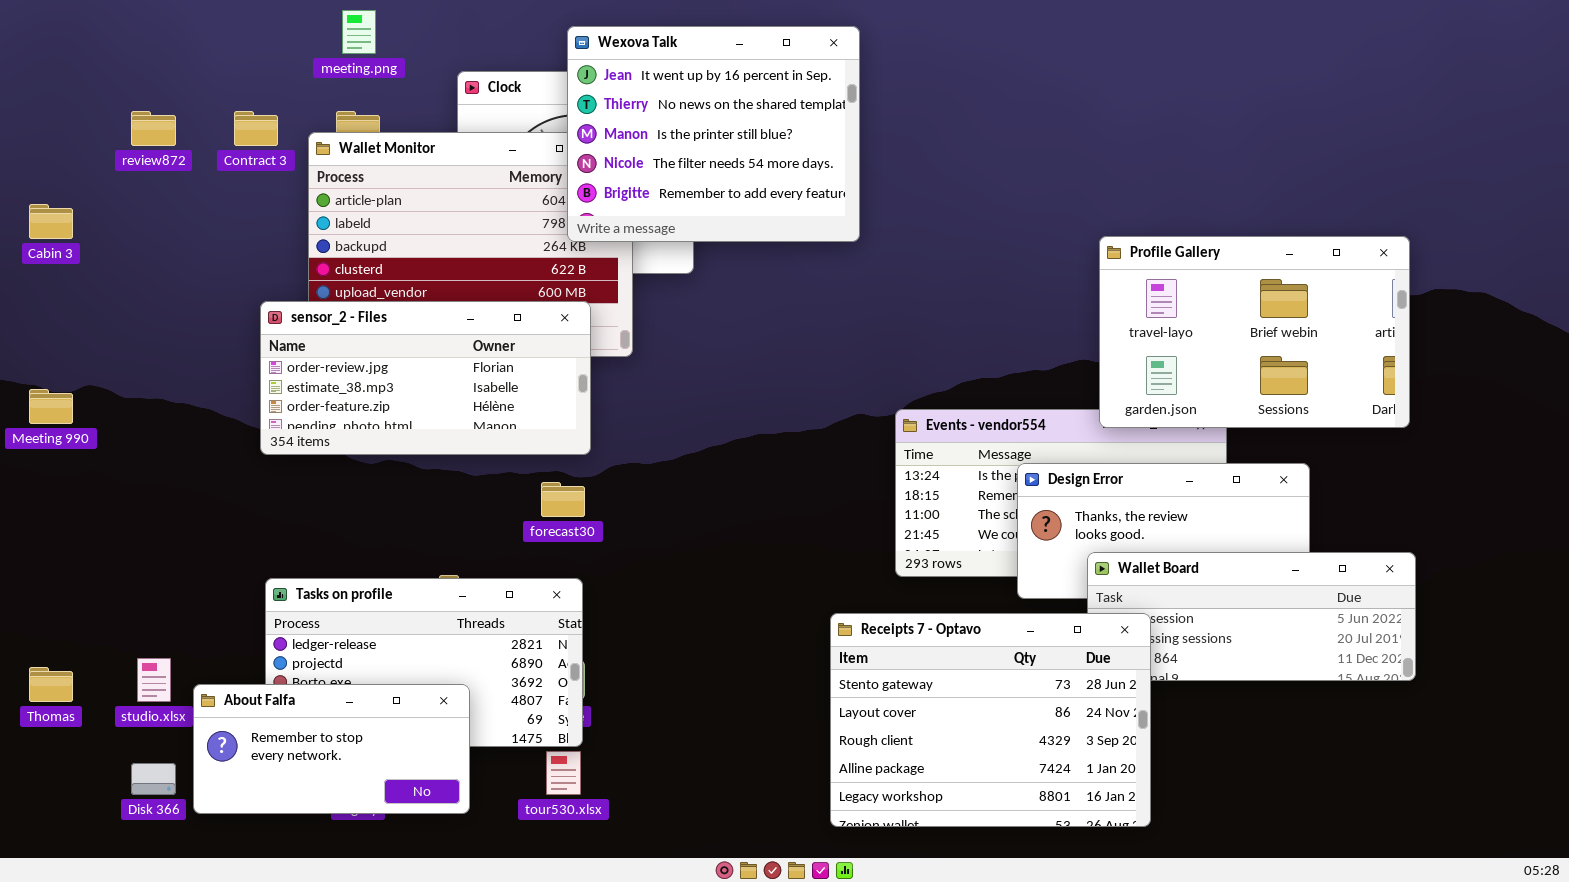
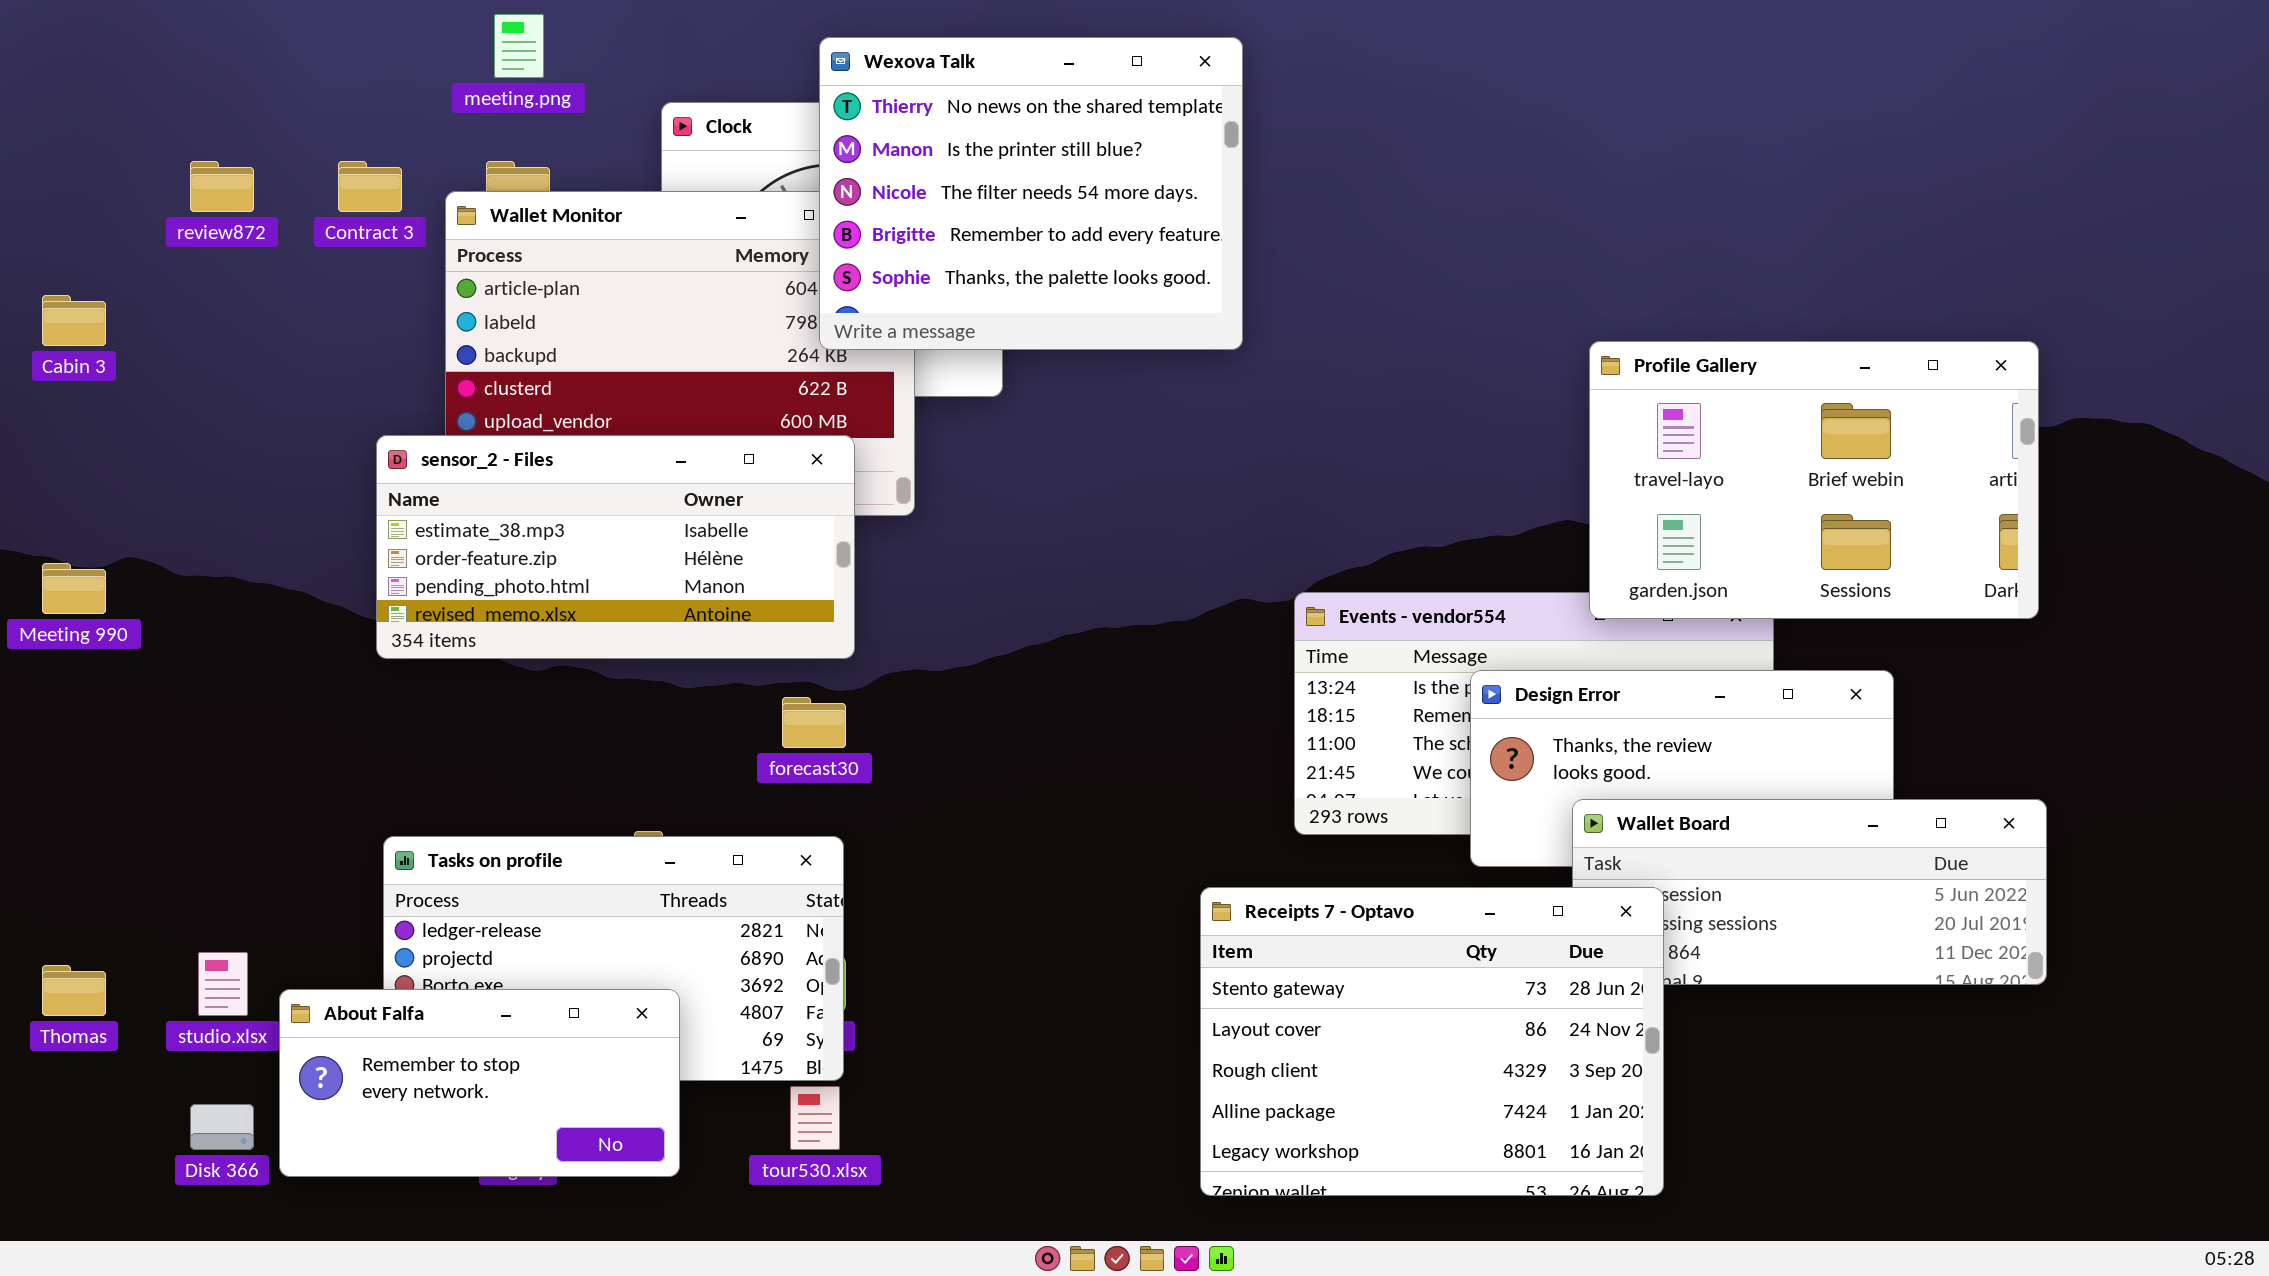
Wexova Talk: [567,26,860,242] -> [819,37,1243,350], scrolled down 1 row
sensor_2 - Files: [260,301,591,455] -> [376,435,855,659], scrolled down 1 row

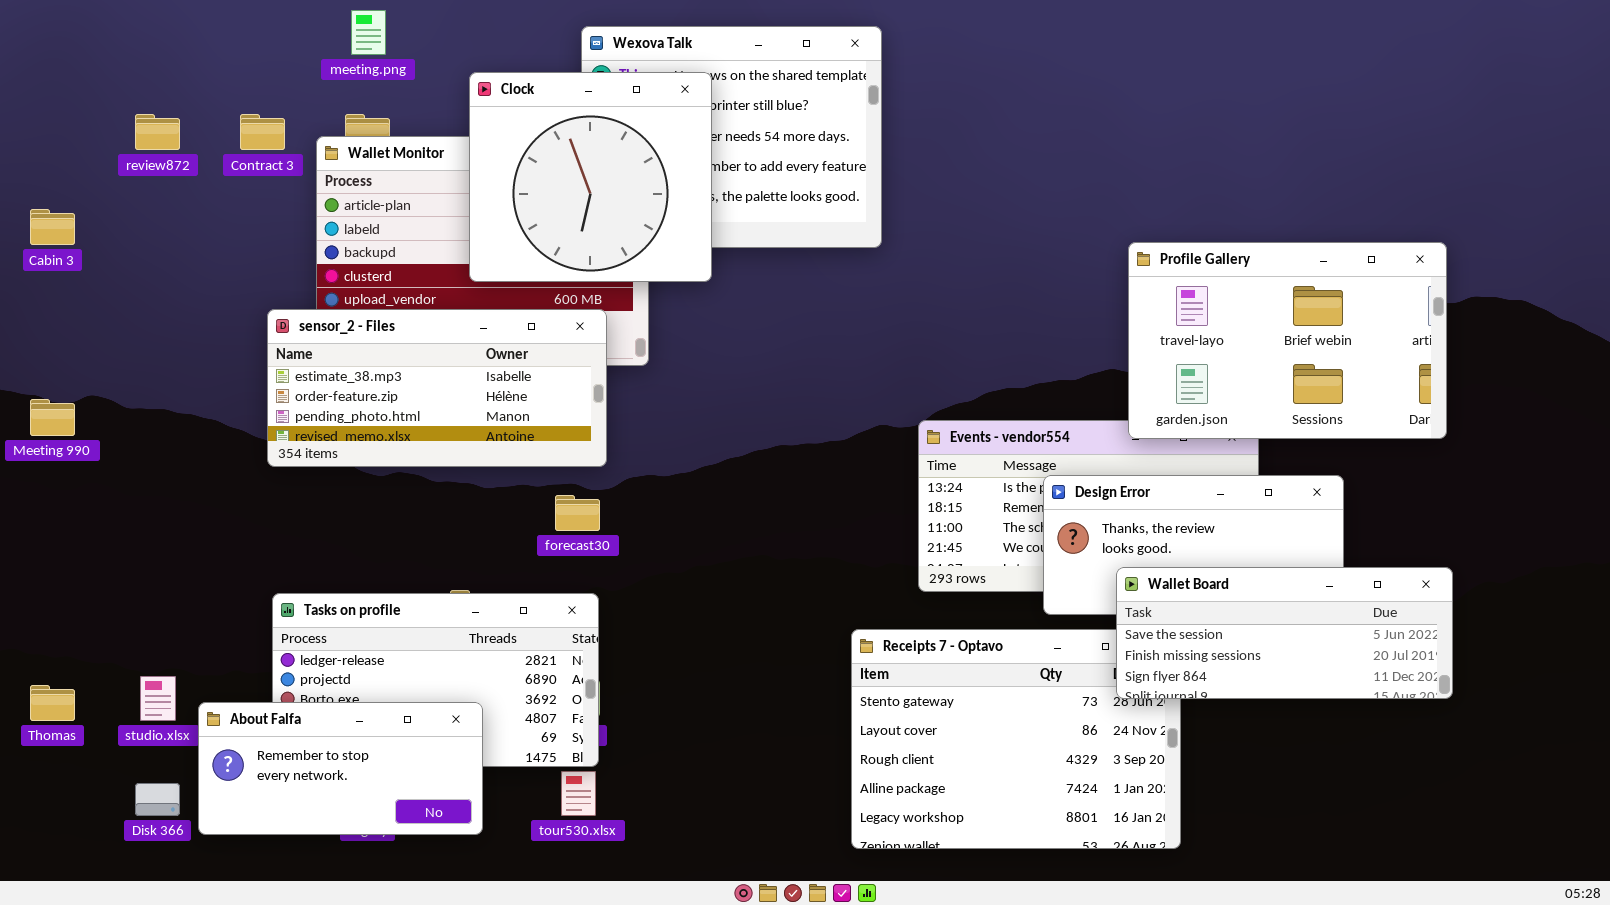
Clock: [661,102,1003,397] -> [469,72,712,282], raised
Wallet Board: [1572,799,2047,985] -> [1116,567,1453,699], raised

